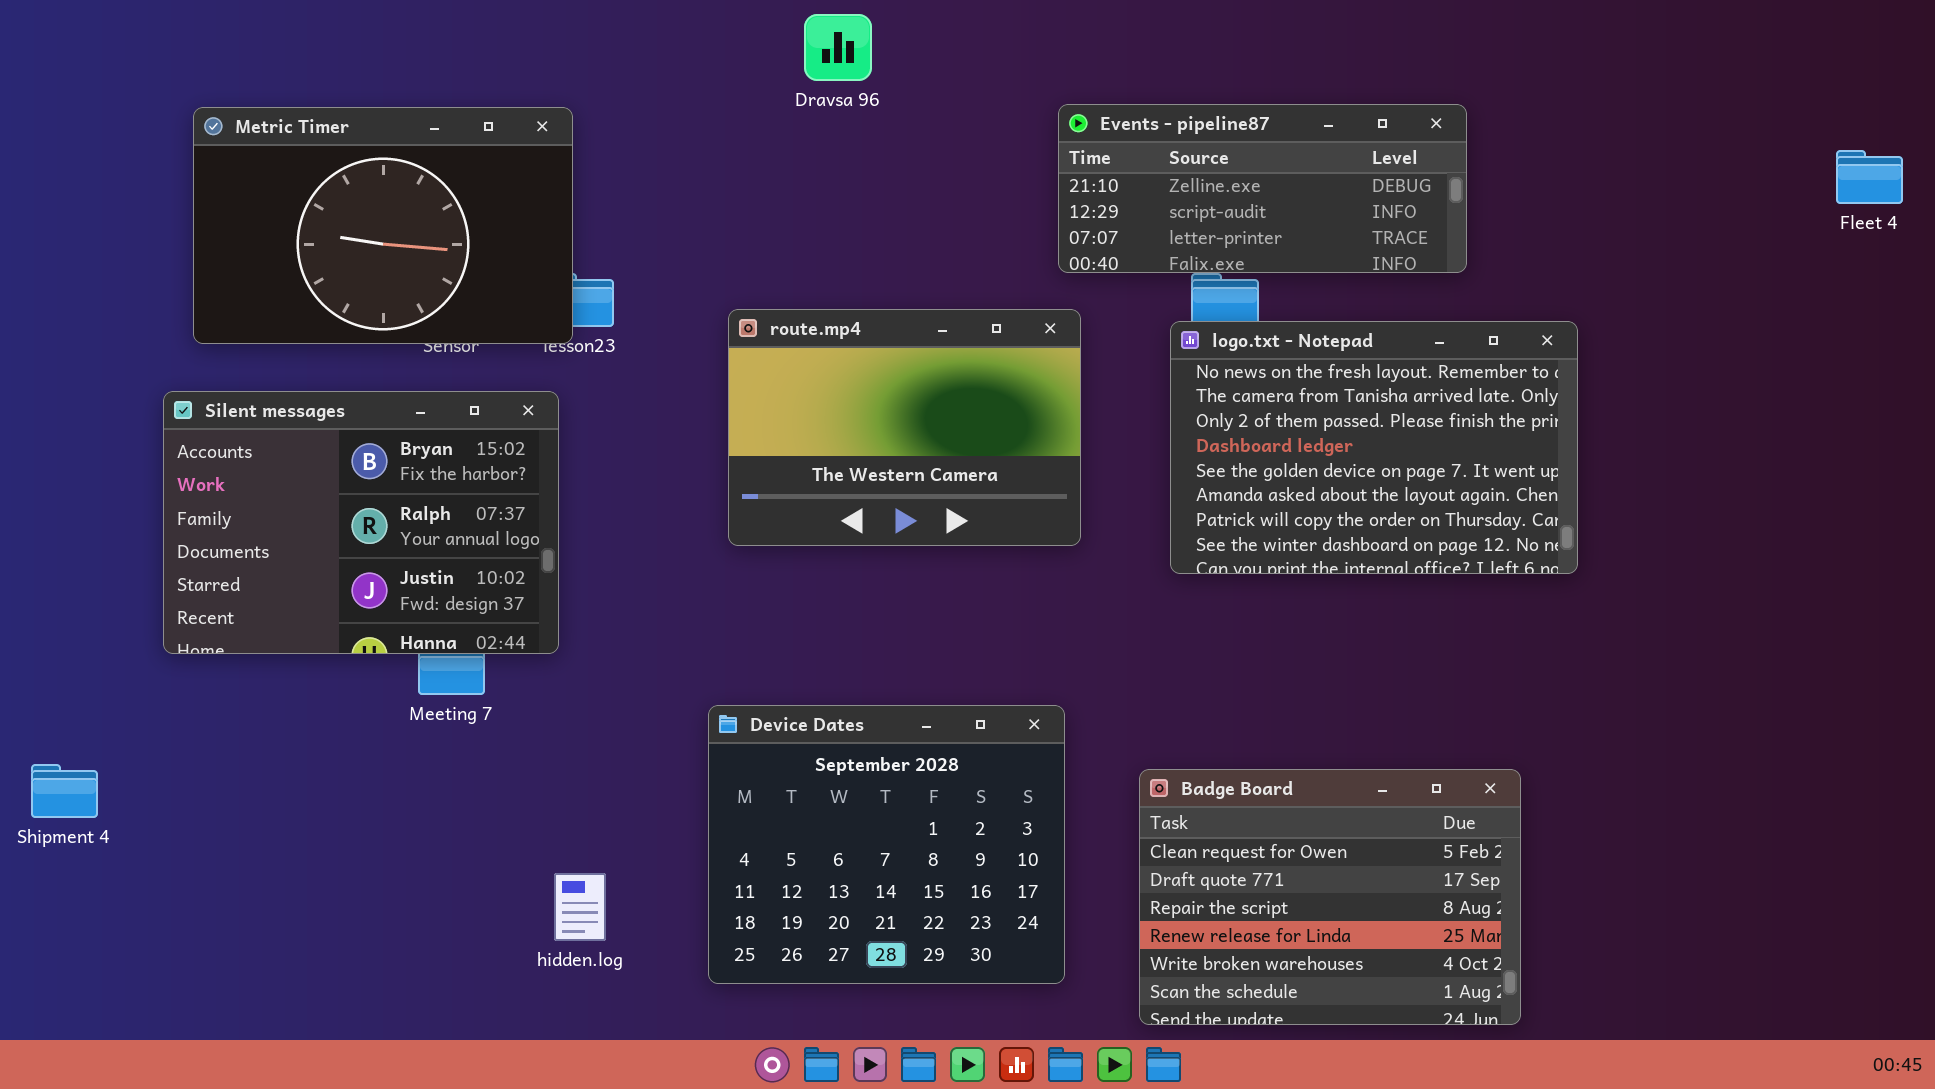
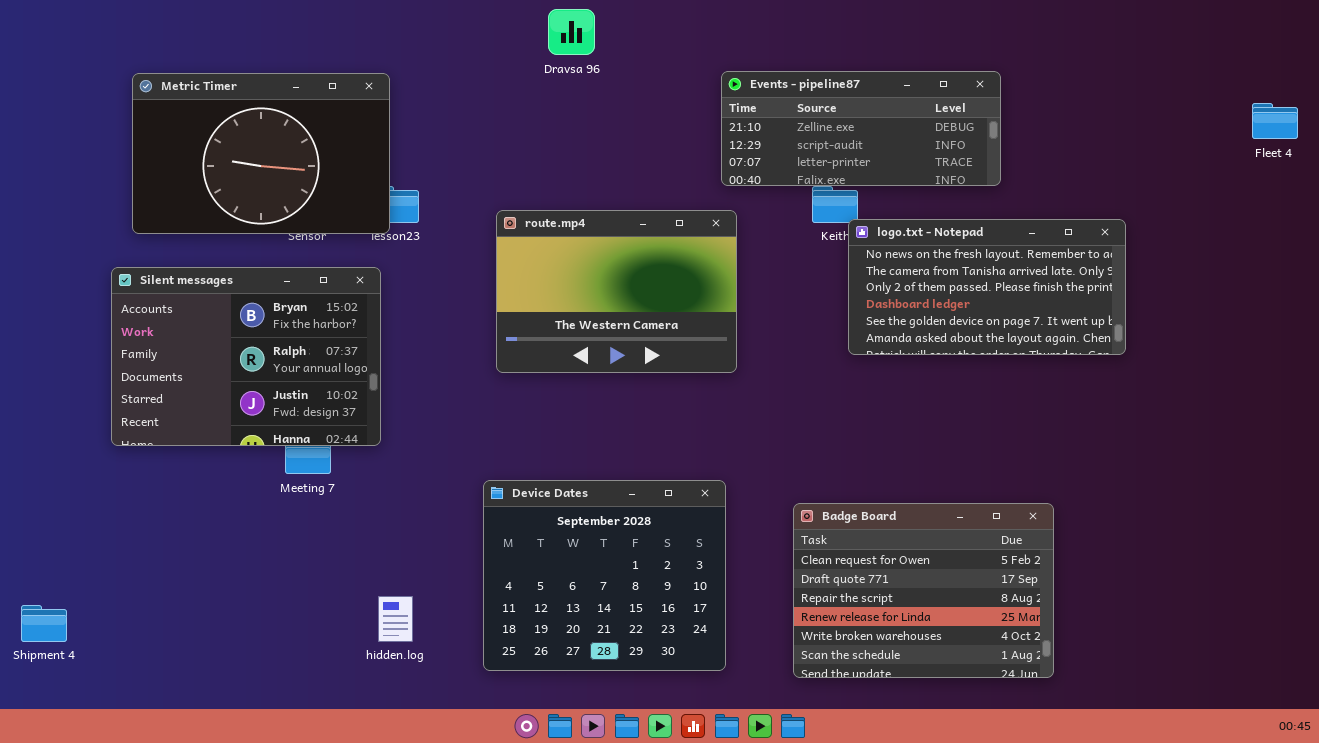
logo.txt - Notepad: [1170,321,1578,574] -> [848,219,1126,355], moved, resized
Shipment 4: [31,764,98,818] -> [21,605,67,642], moved
Badge Board: [1139,769,1521,1025] -> [793,503,1054,678], moved

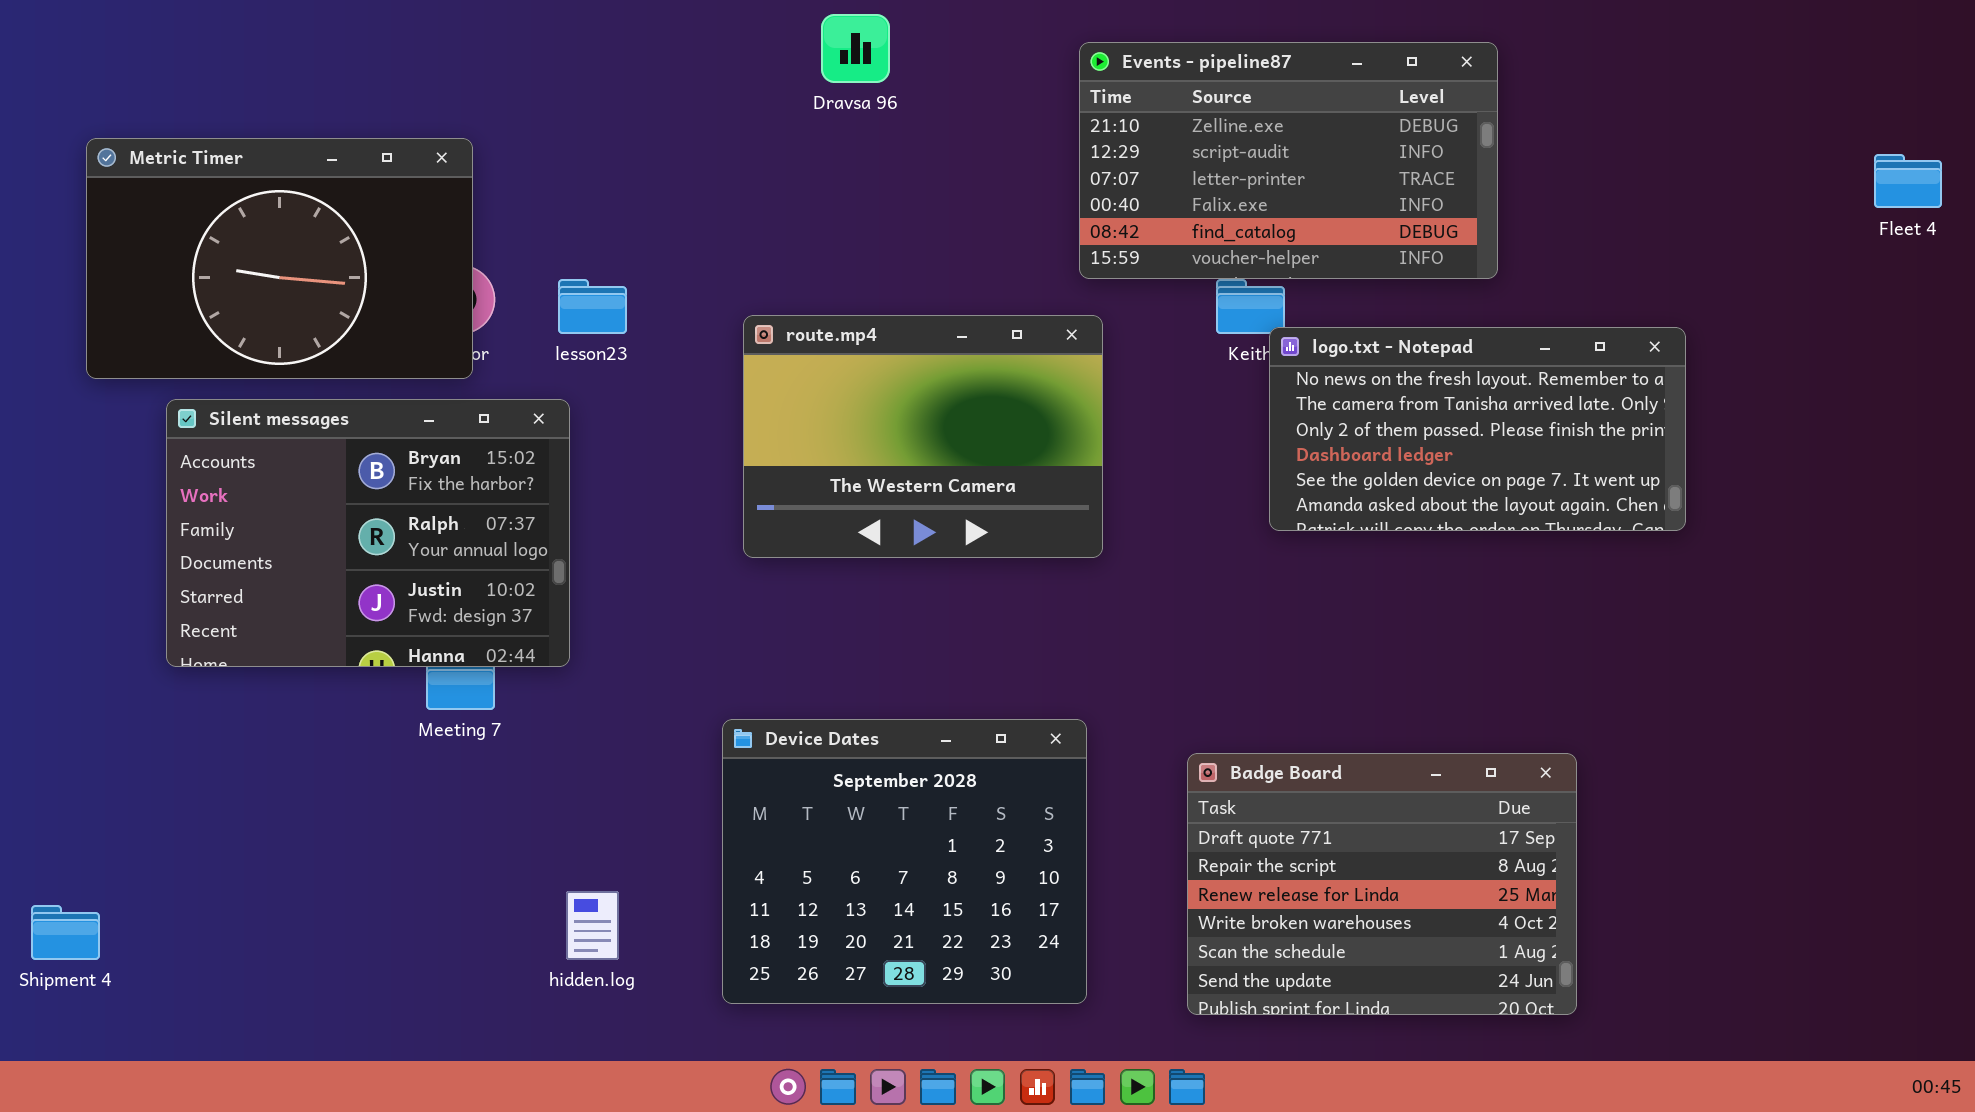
Events - pipeline87: [721,71,1001,186] -> [1079,42,1498,279], resized
Metric Timer: [132,73,390,234] -> [86,138,473,379], moved
Badge Board: [793,503,1054,678] -> [1187,753,1577,1015], scrolled down 1 row

